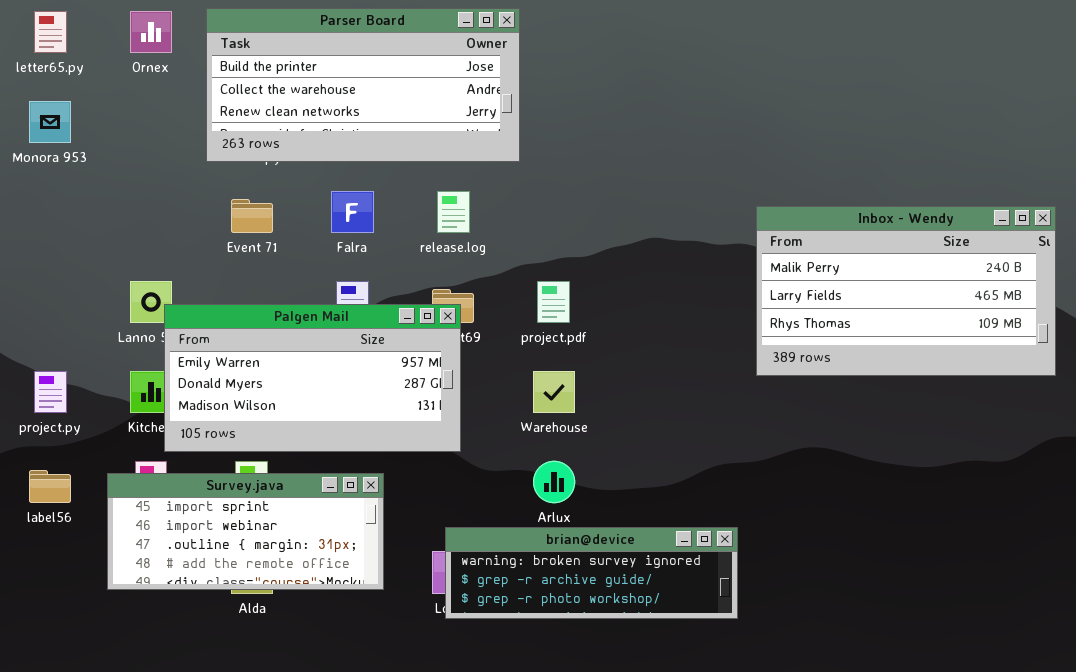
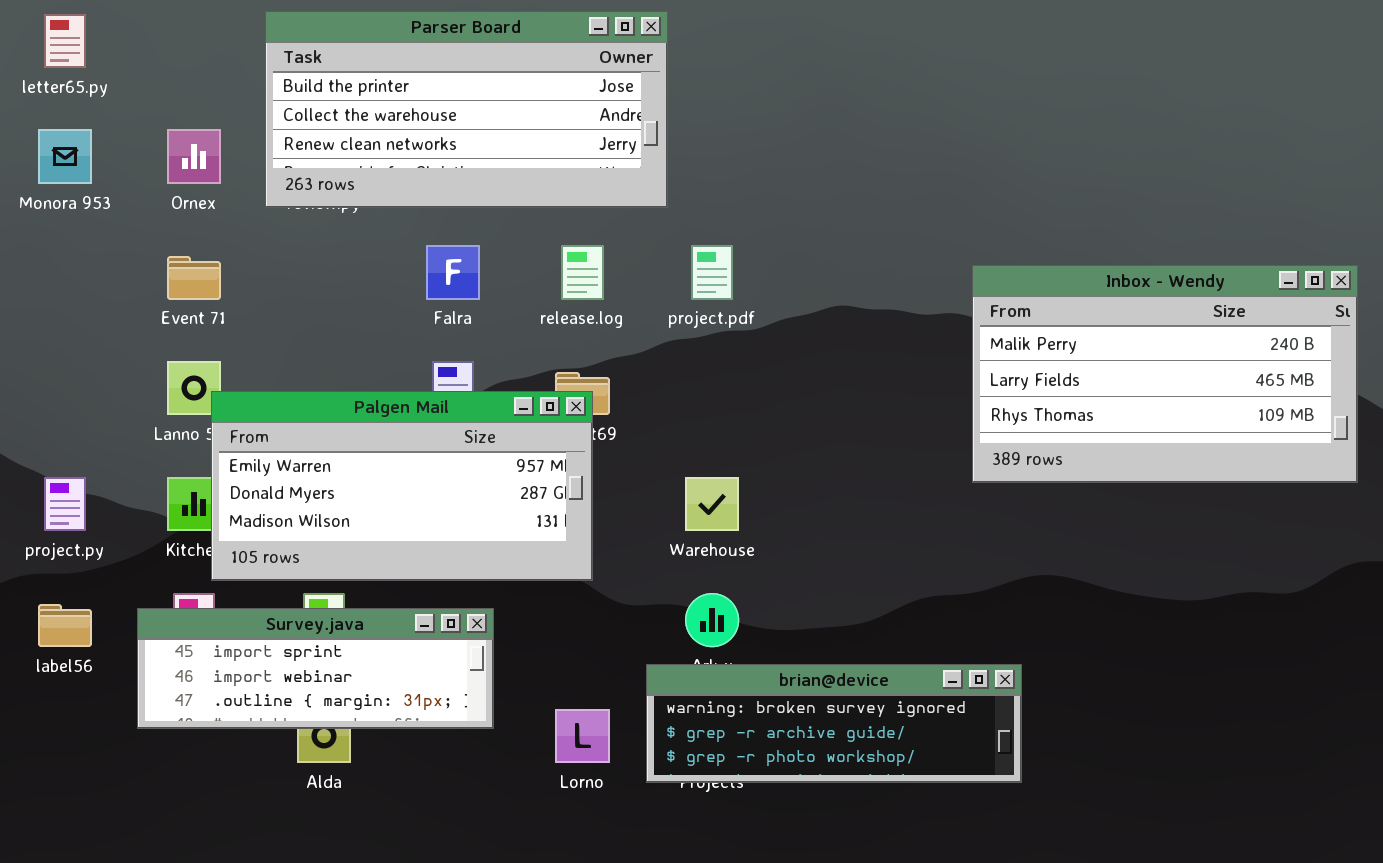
Ornex: [130,11,172,53] -> [167,129,221,184], moved
Event 71: [231,199,273,233] -> [167,256,221,300], moved
project.pdf: [537,281,570,323] -> [691,245,733,300], moved
Survey.java: [107,473,384,590] -> [137,608,494,729], resized
brian@device: [445,527,738,619] -> [646,664,1022,783], moved

